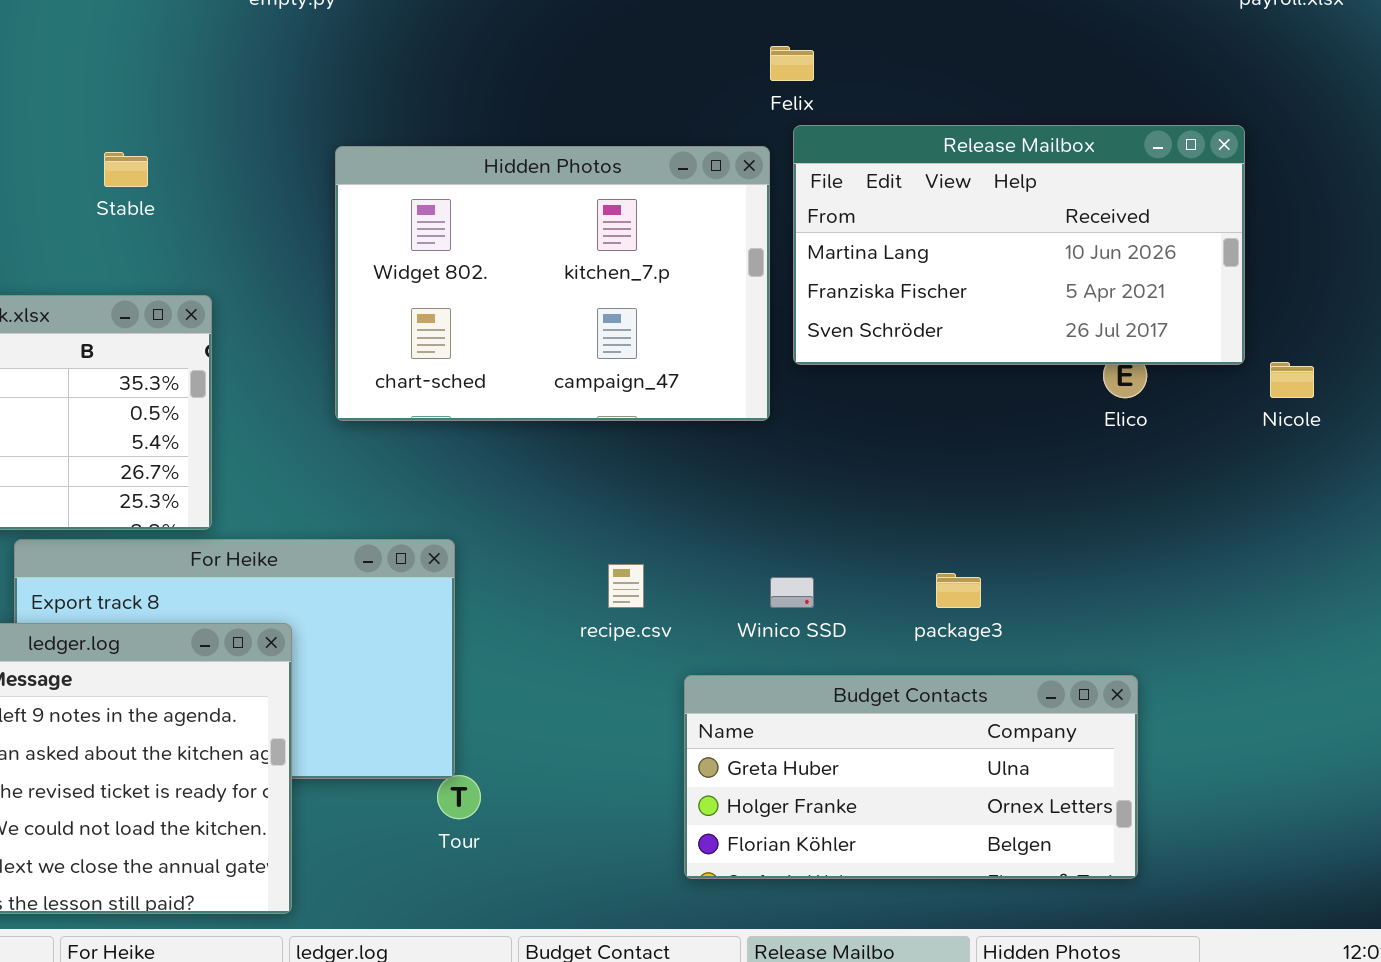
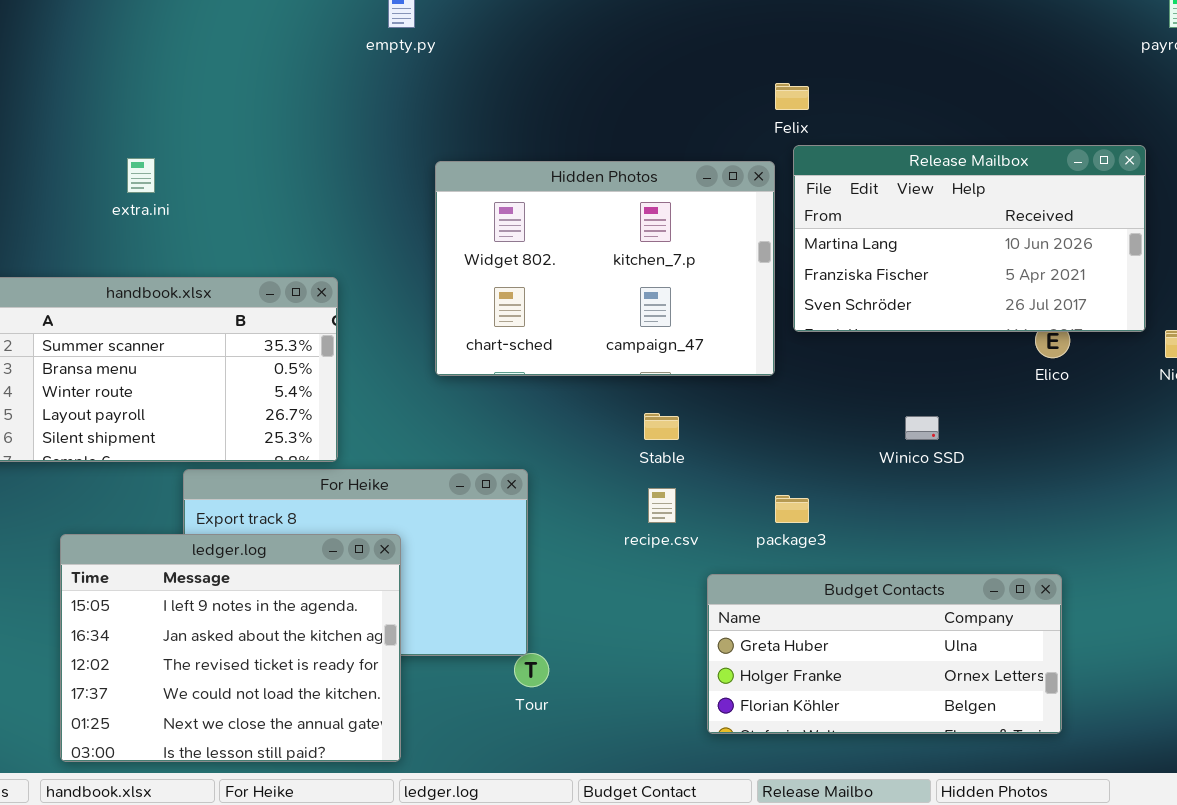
Stable: [104,152,148,187] -> [644,413,679,440], moved
package3: [936,573,981,608] -> [775,495,809,523], moved
Winico SSD: [770,577,814,608] -> [905,416,939,440], moved

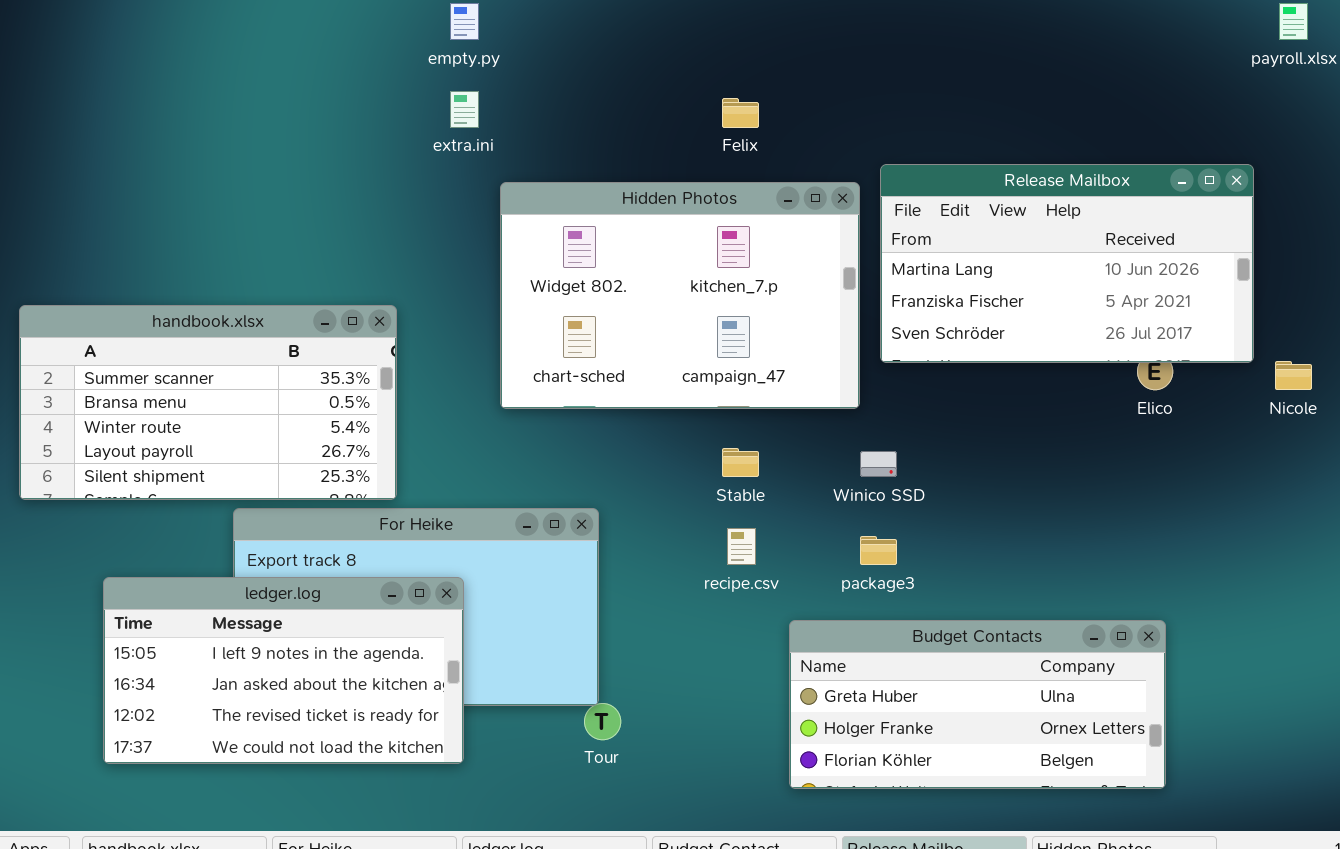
Felix: [775,83,809,110] -> [722,98,759,128], moved
extra.ini: [127,158,155,193] -> [450,91,479,128], moved
Winico SSD: [905,416,939,440] -> [860,451,897,477], moved
ledger.log: [60,534,401,762] -> [103,577,464,764], resized

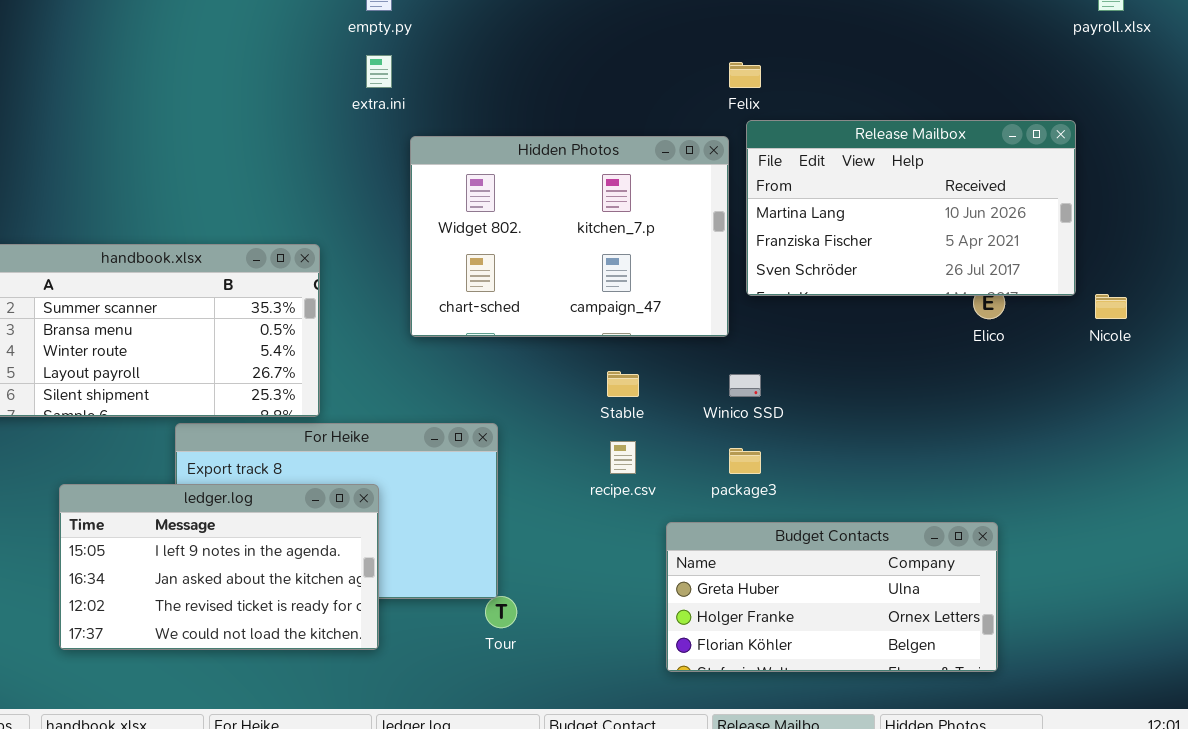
Felix: [722,98,759,128] -> [729,62,761,88], moved

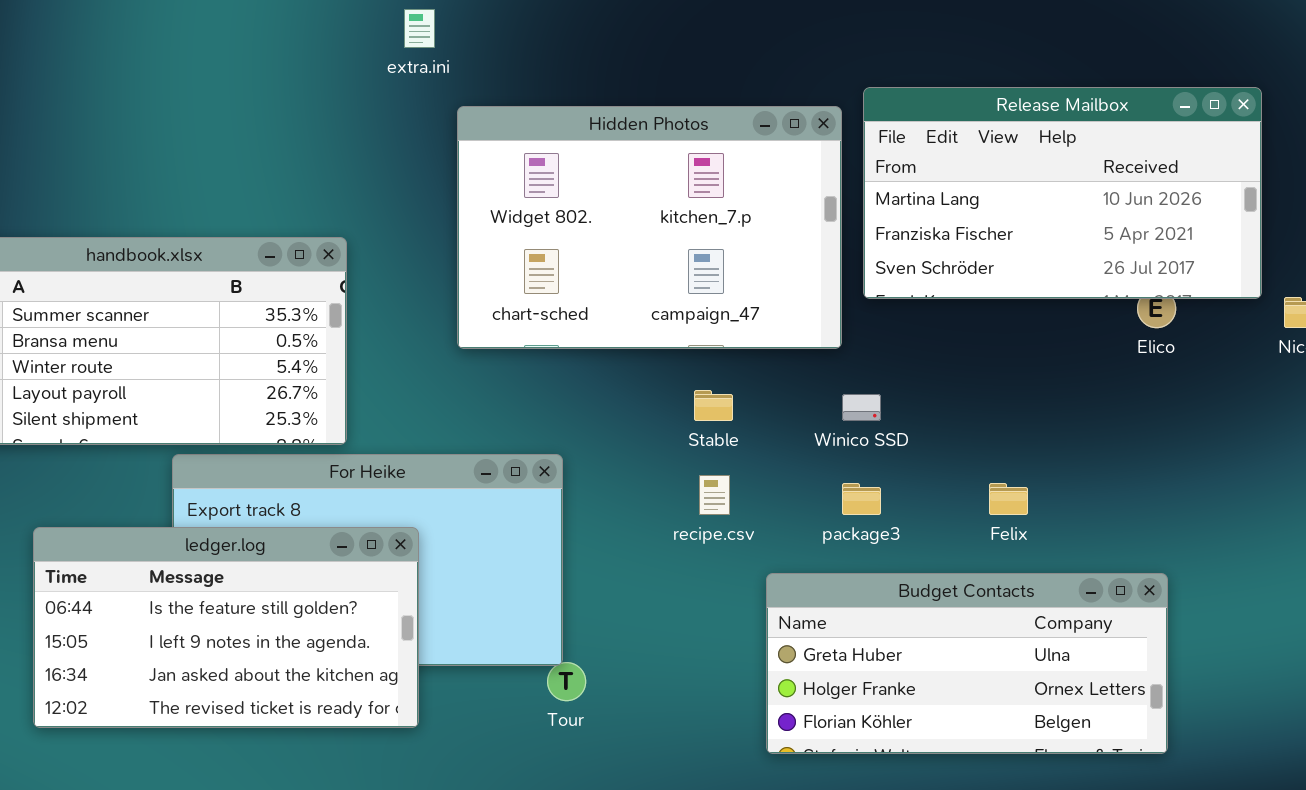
Felix: [729,62,761,88] -> [989,483,1028,515], moved
ledger.log: [59,484,379,650] -> [33,527,419,728], scrolled up 1 row

